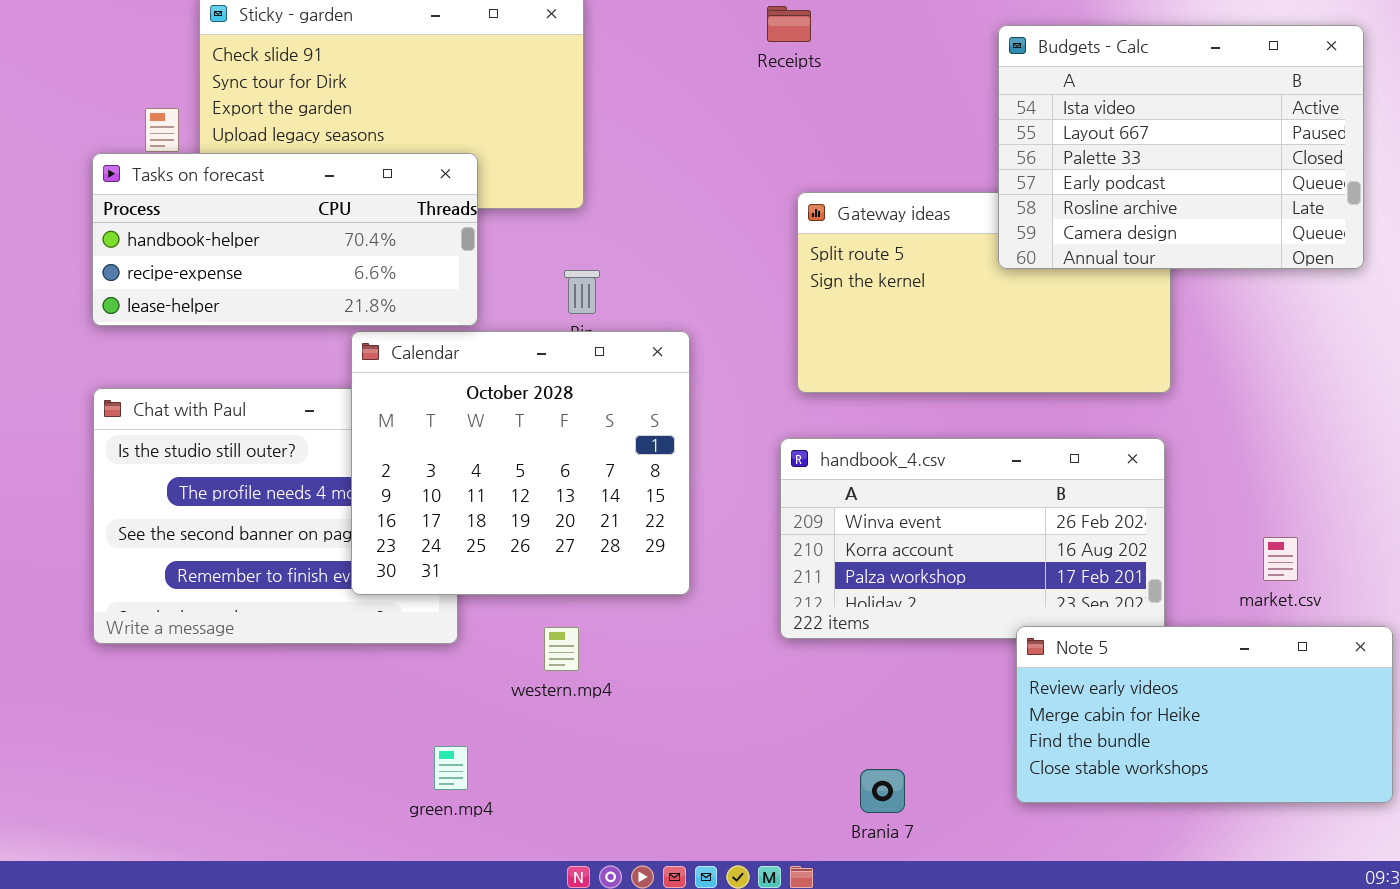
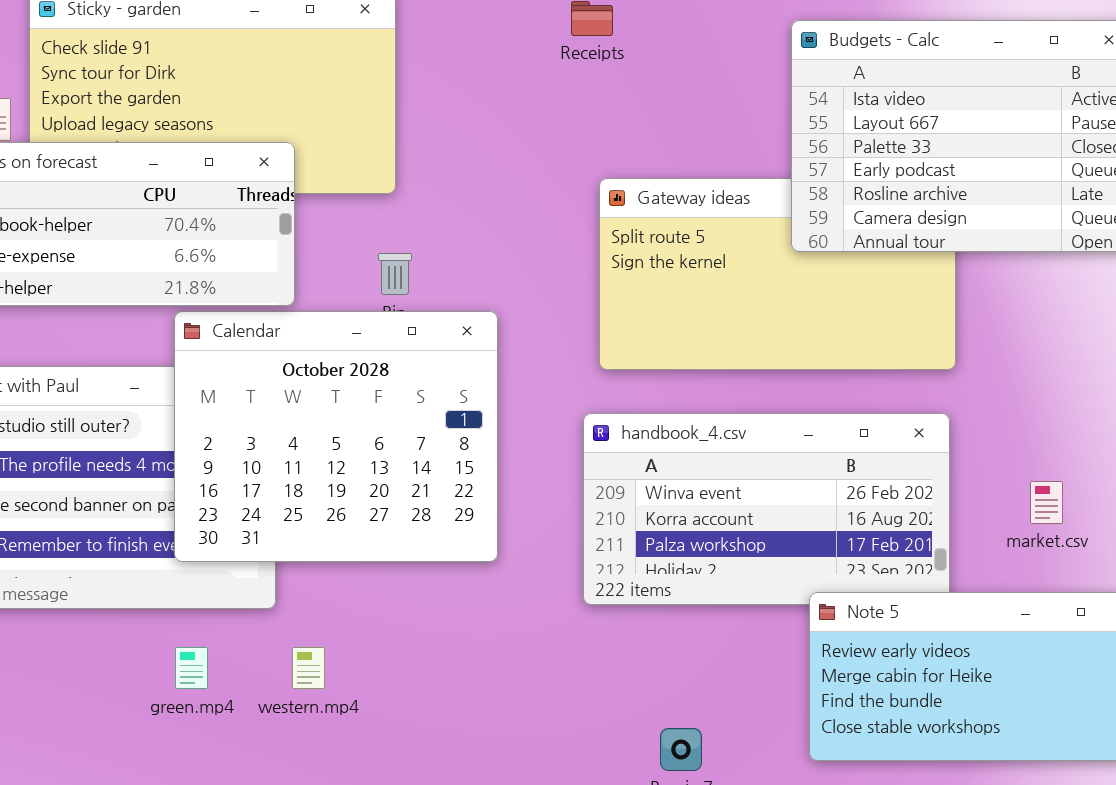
market.csv: [1263,537,1298,581] -> [1030,481,1063,524], moved
western.mp4: [544,627,579,671] -> [292,647,325,689], moved
green.mp4: [434,746,468,790] -> [175,647,208,689], moved

